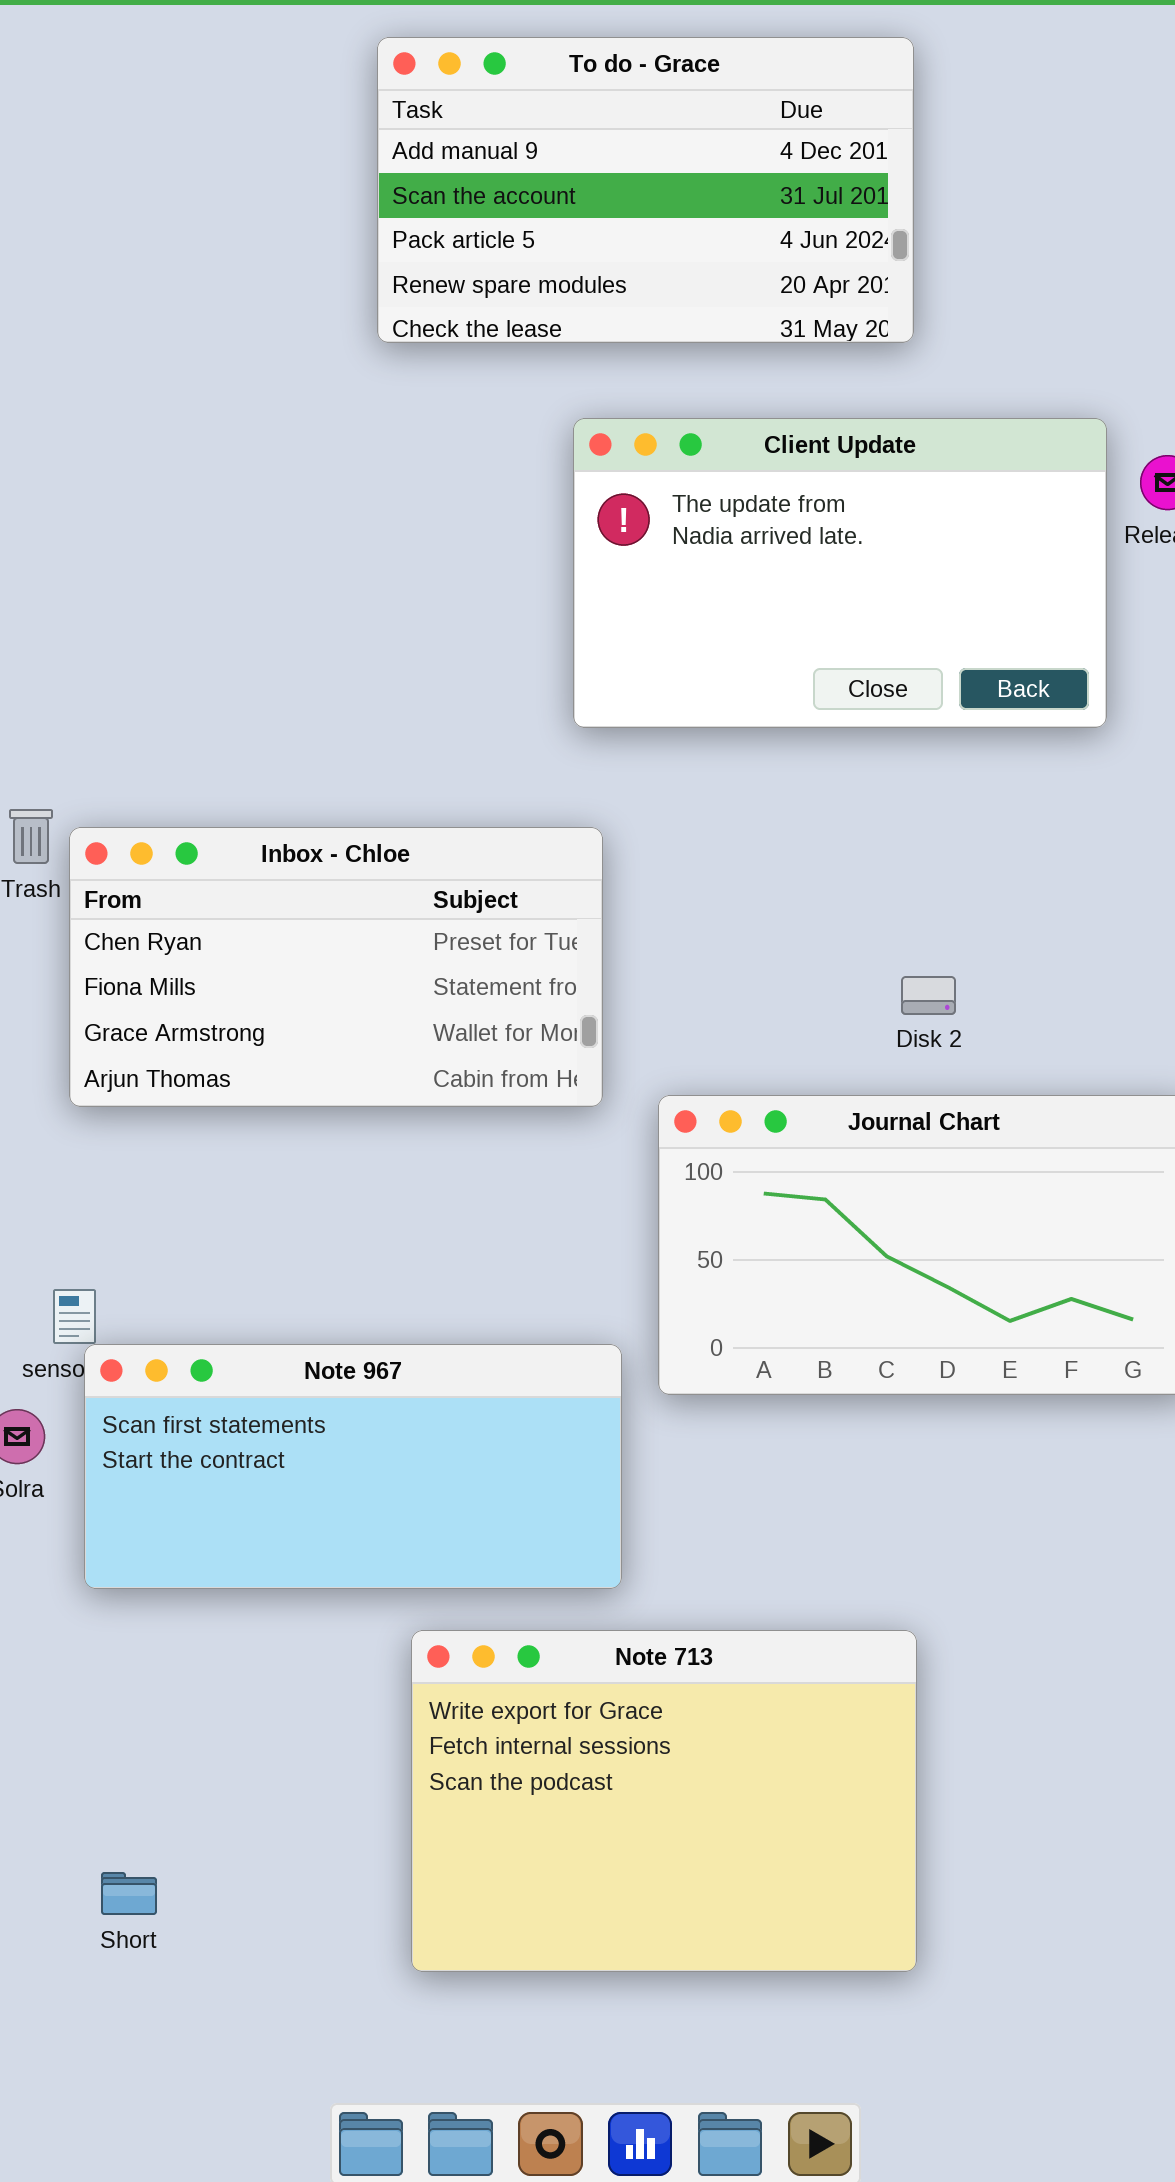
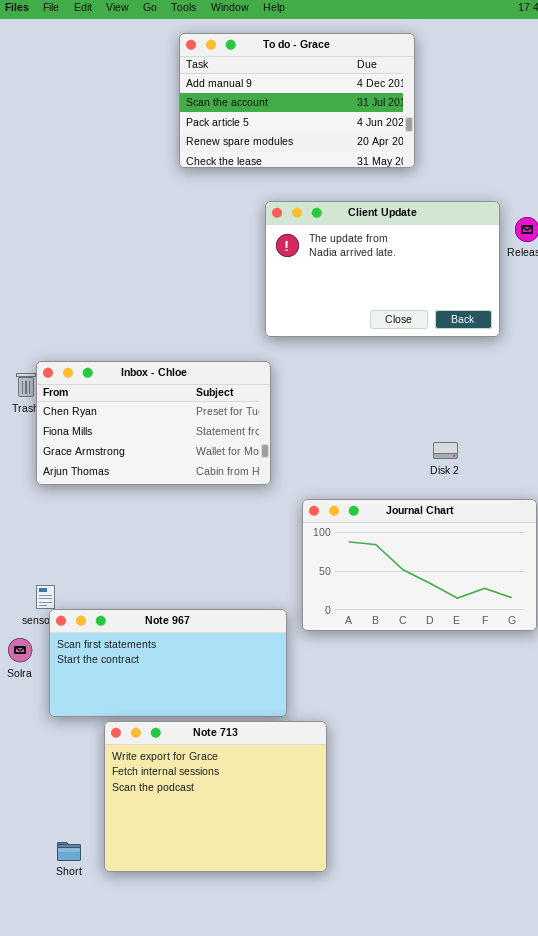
Inbox - Chloe: [69,827,603,1107] -> [36,361,271,485], moved
Disk 2: [901,976,956,1015] -> [433,442,458,459], moved
Note 713: [411,1630,917,1972] -> [104,721,327,872], moved

